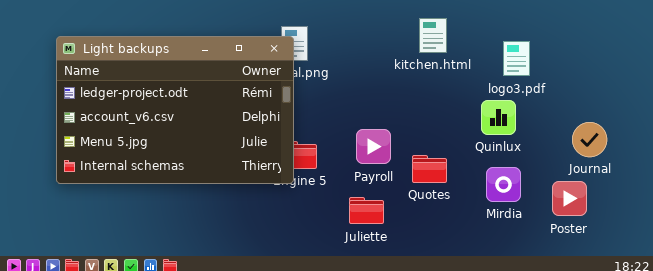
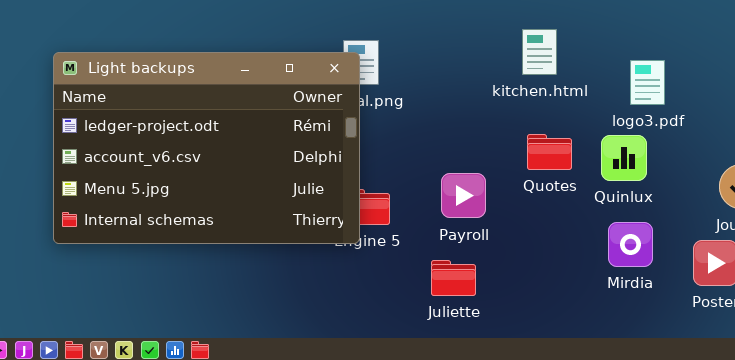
Quotes: [412,155,447,183] -> [527,134,572,170], moved

